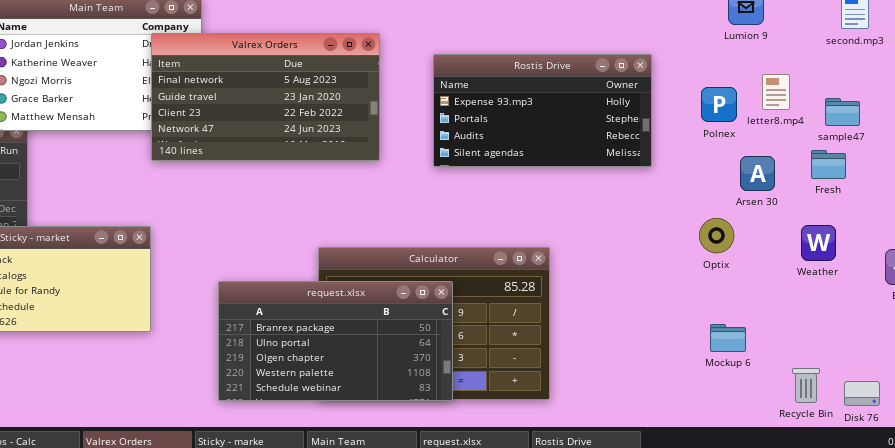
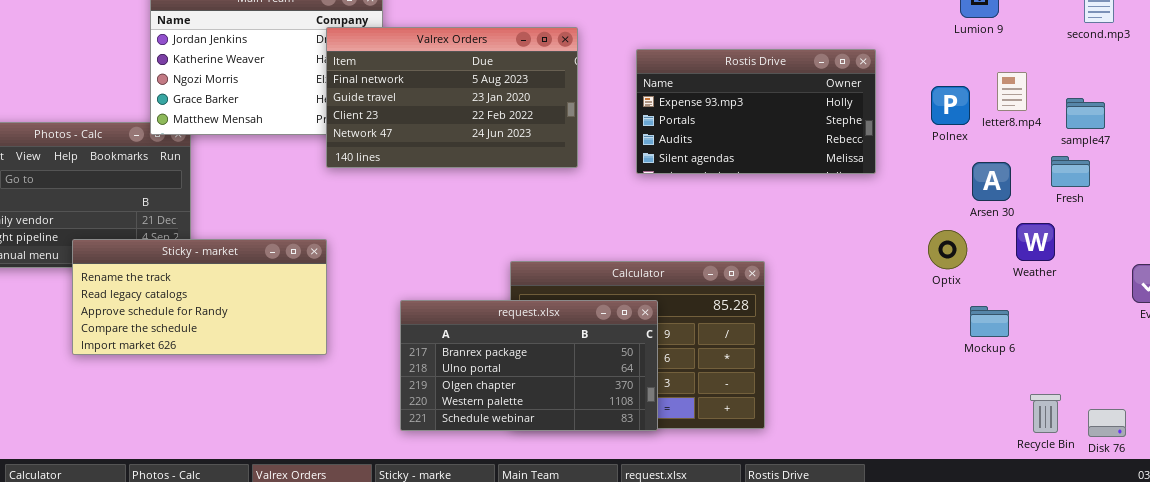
Weather: [801,225,836,261] -> [1016,223,1055,261], moved
Mockup 6: [710,324,746,352] -> [970,306,1009,337], moved

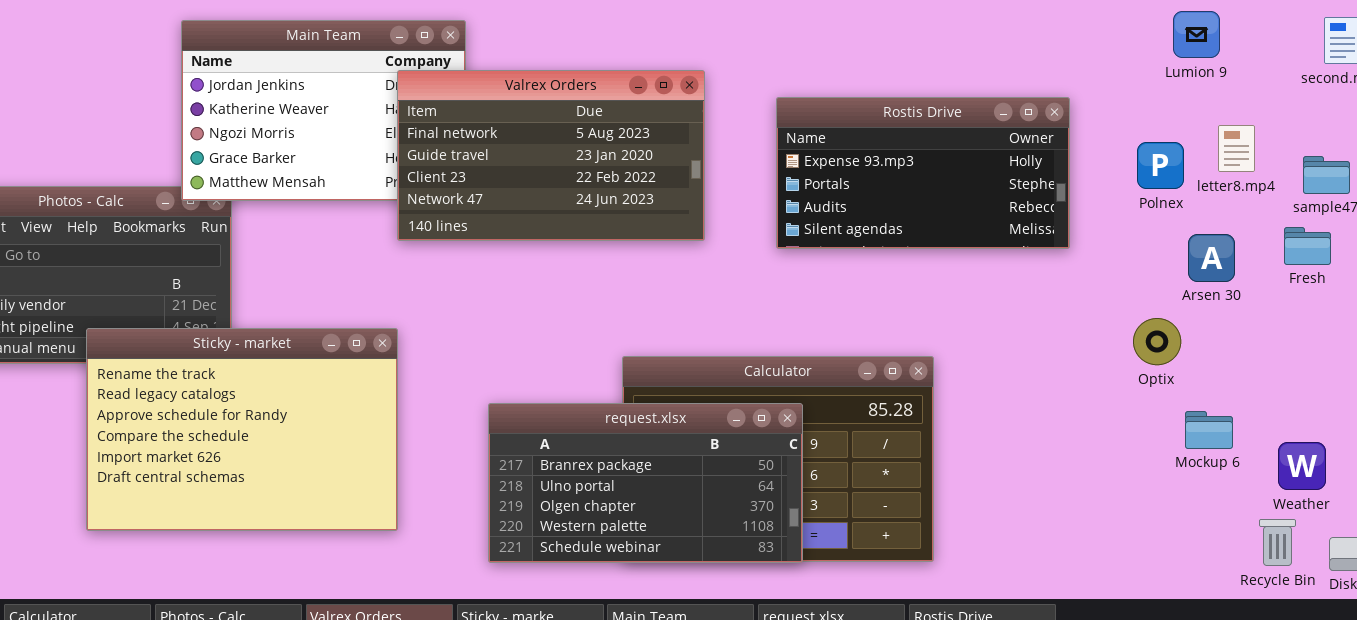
Weather: [1016,223,1055,261] -> [1278,442,1326,490], moved
Sticky - market: [72,239,327,355] -> [86,328,398,531], resized

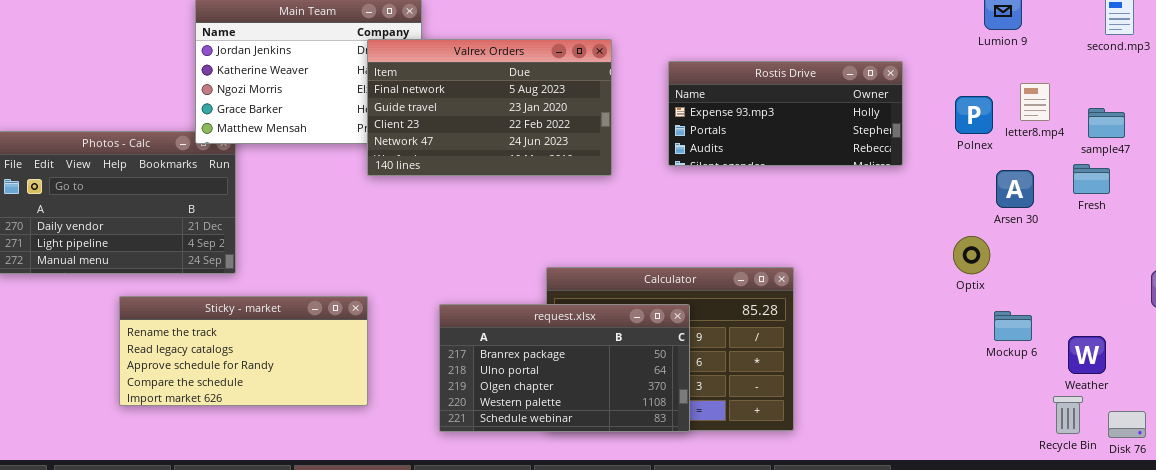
Rostis Drive: [776,97,1070,249] -> [668,61,903,166], resized
Sticky - market: [86,328,398,531] -> [119,296,368,406], resized

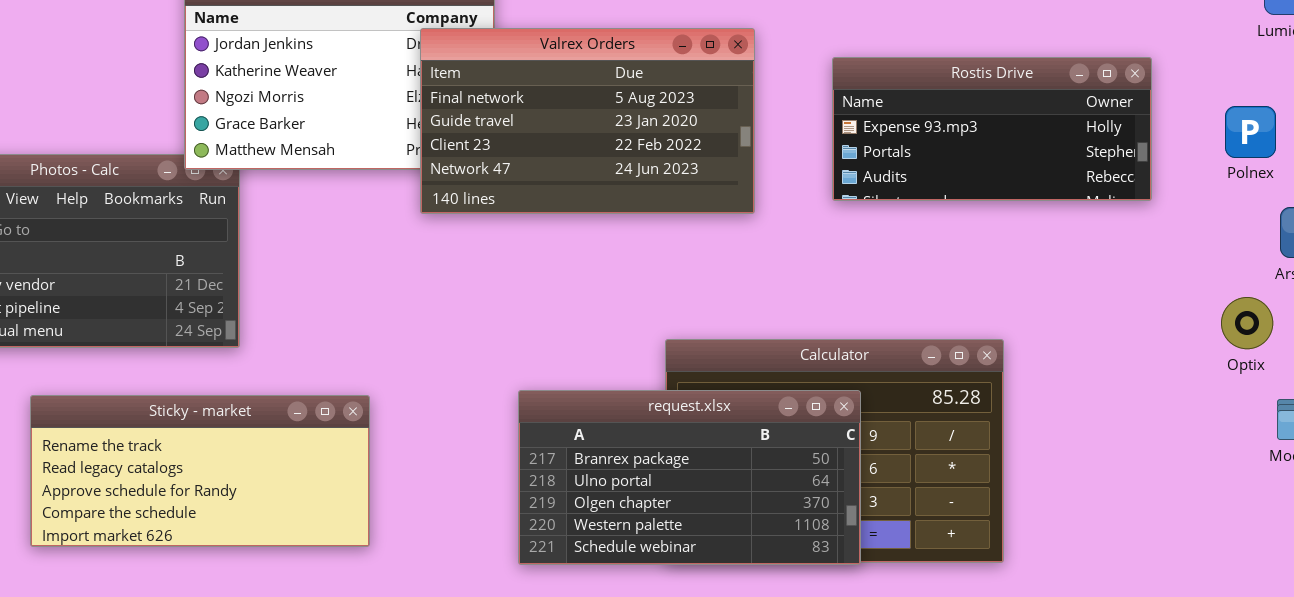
Sticky - market: [119,296,368,406] -> [30,395,370,547], moved

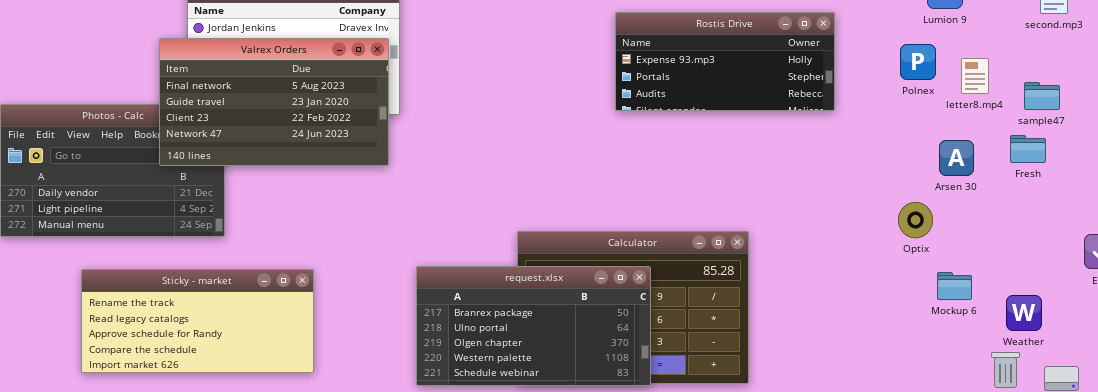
Valrex Orders: [420,28,755,214] -> [159,38,389,166], moved
Rostis Drive: [832,57,1152,201] -> [615,12,835,111], moved
Polnex: [1225,106,1276,158] -> [900,44,936,80], moved

